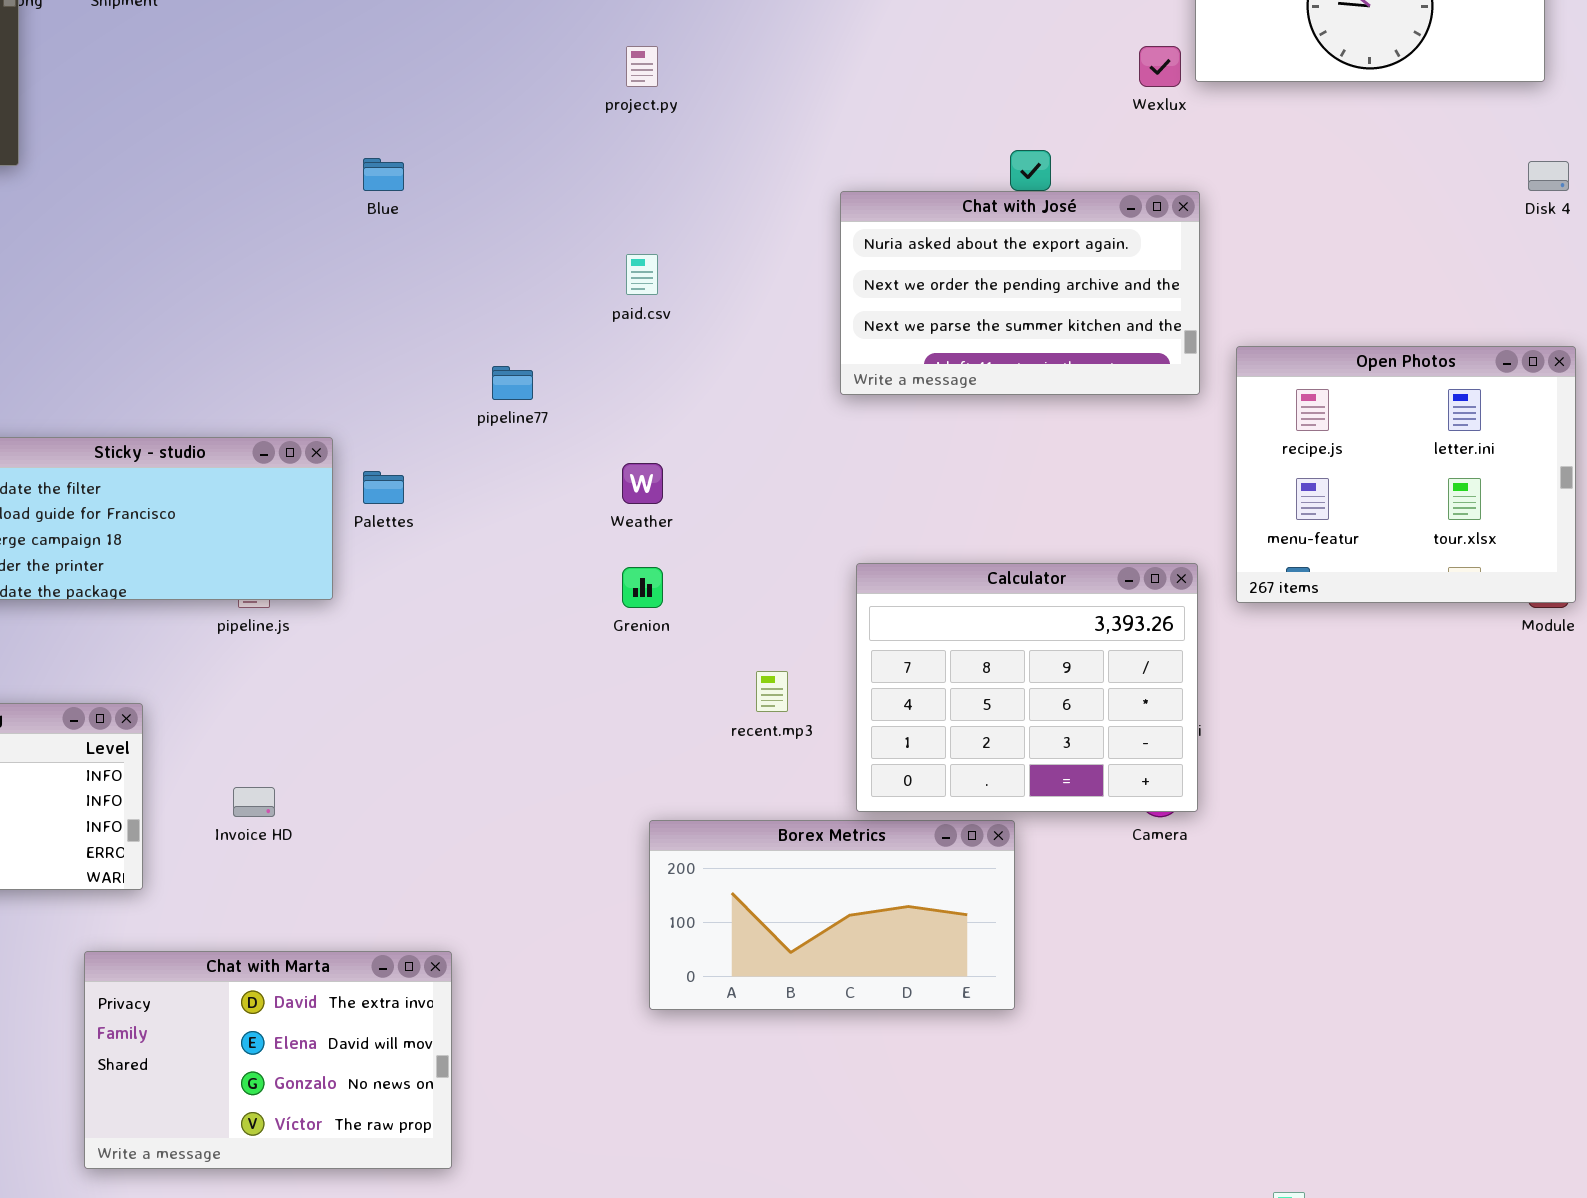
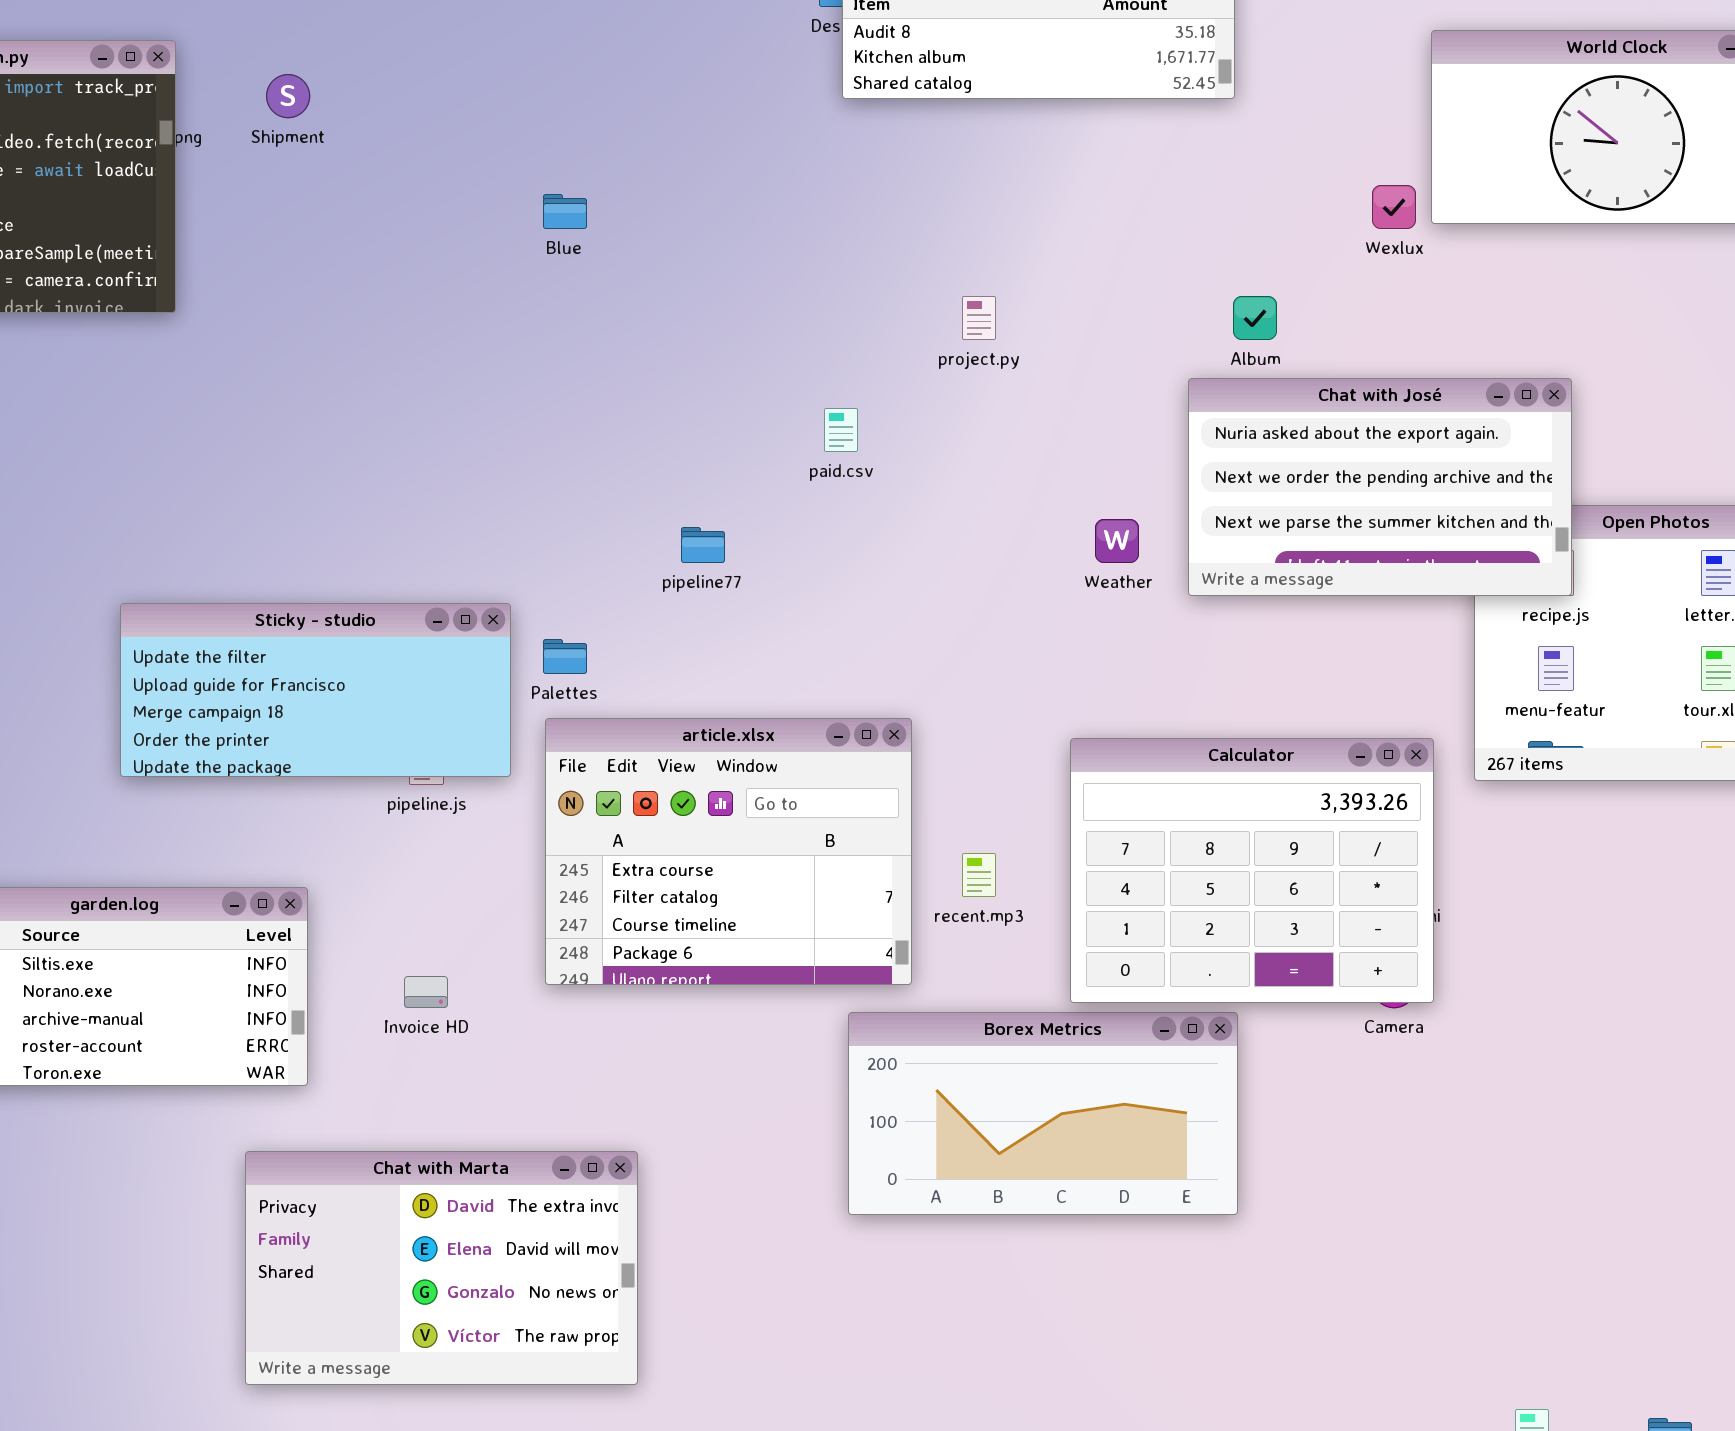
project.py: [626,46,658,87] -> [962,296,996,340], moved
Blue: [363,158,404,191] -> [543,194,587,229], moved
Chat with José: [840,191,1200,395] -> [1188,378,1572,596], moved
Weather: [622,463,663,504] -> [1095,519,1139,563], moved
article.xlsx: none -> [545,718,912,985], opened

